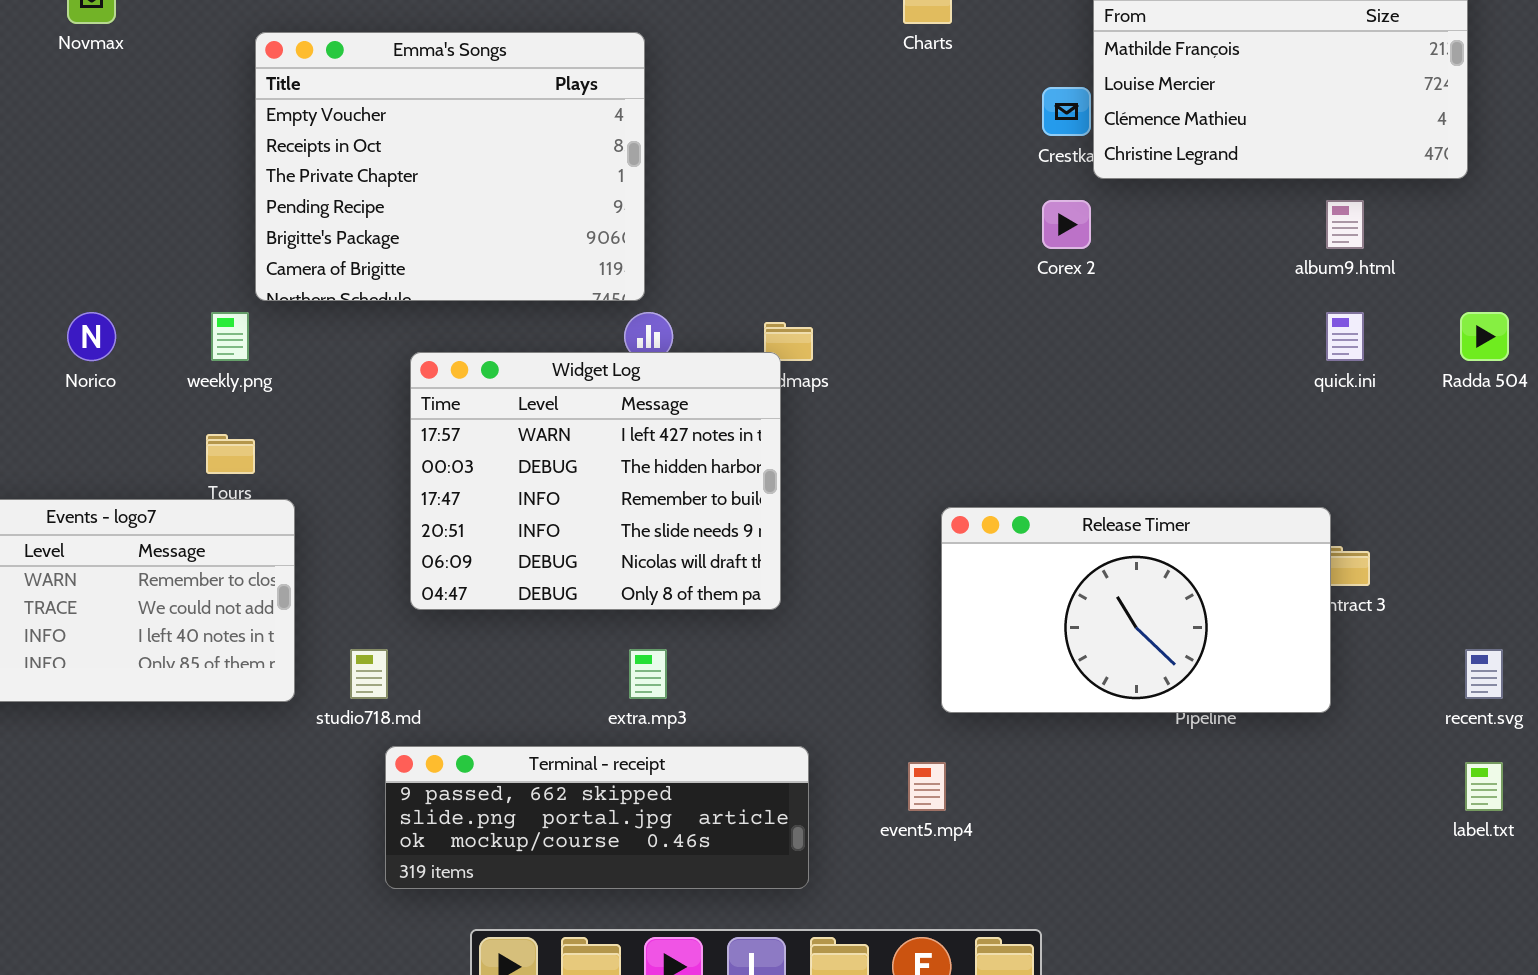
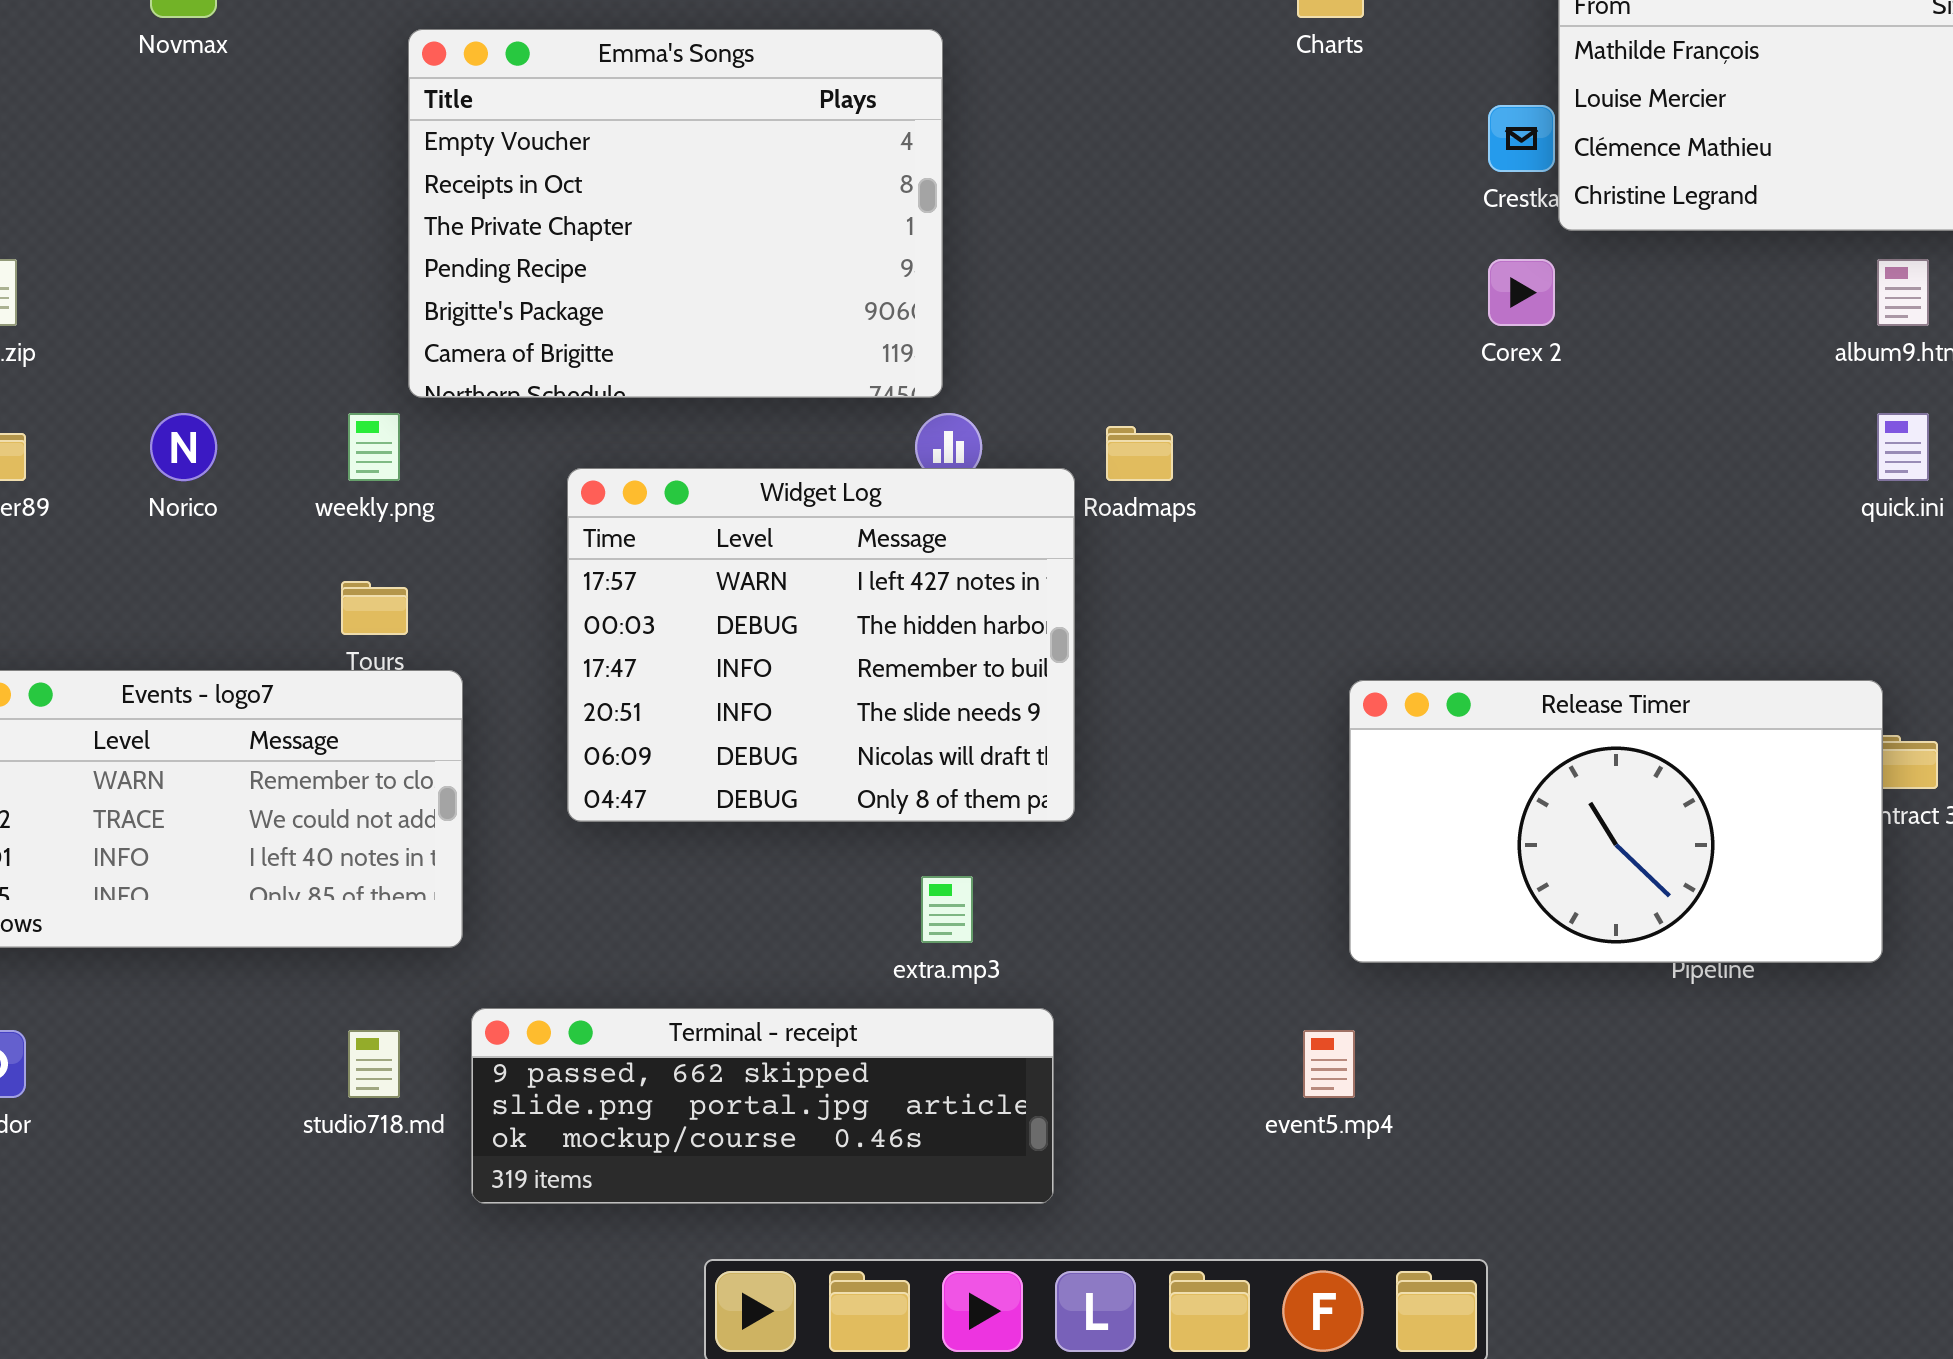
Widget Log: [410,352,781,610] -> [567,468,1075,822], moved
studio718.md: [350,649,388,699] -> [348,1030,400,1098], moved
Terminal - receipt: [385,746,809,889] -> [471,1008,1054,1204], moved

